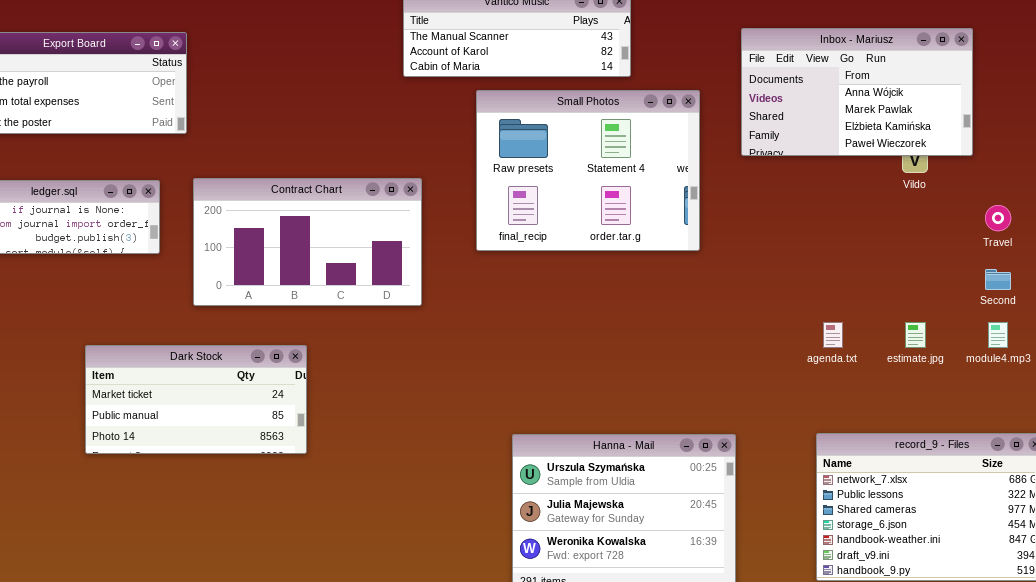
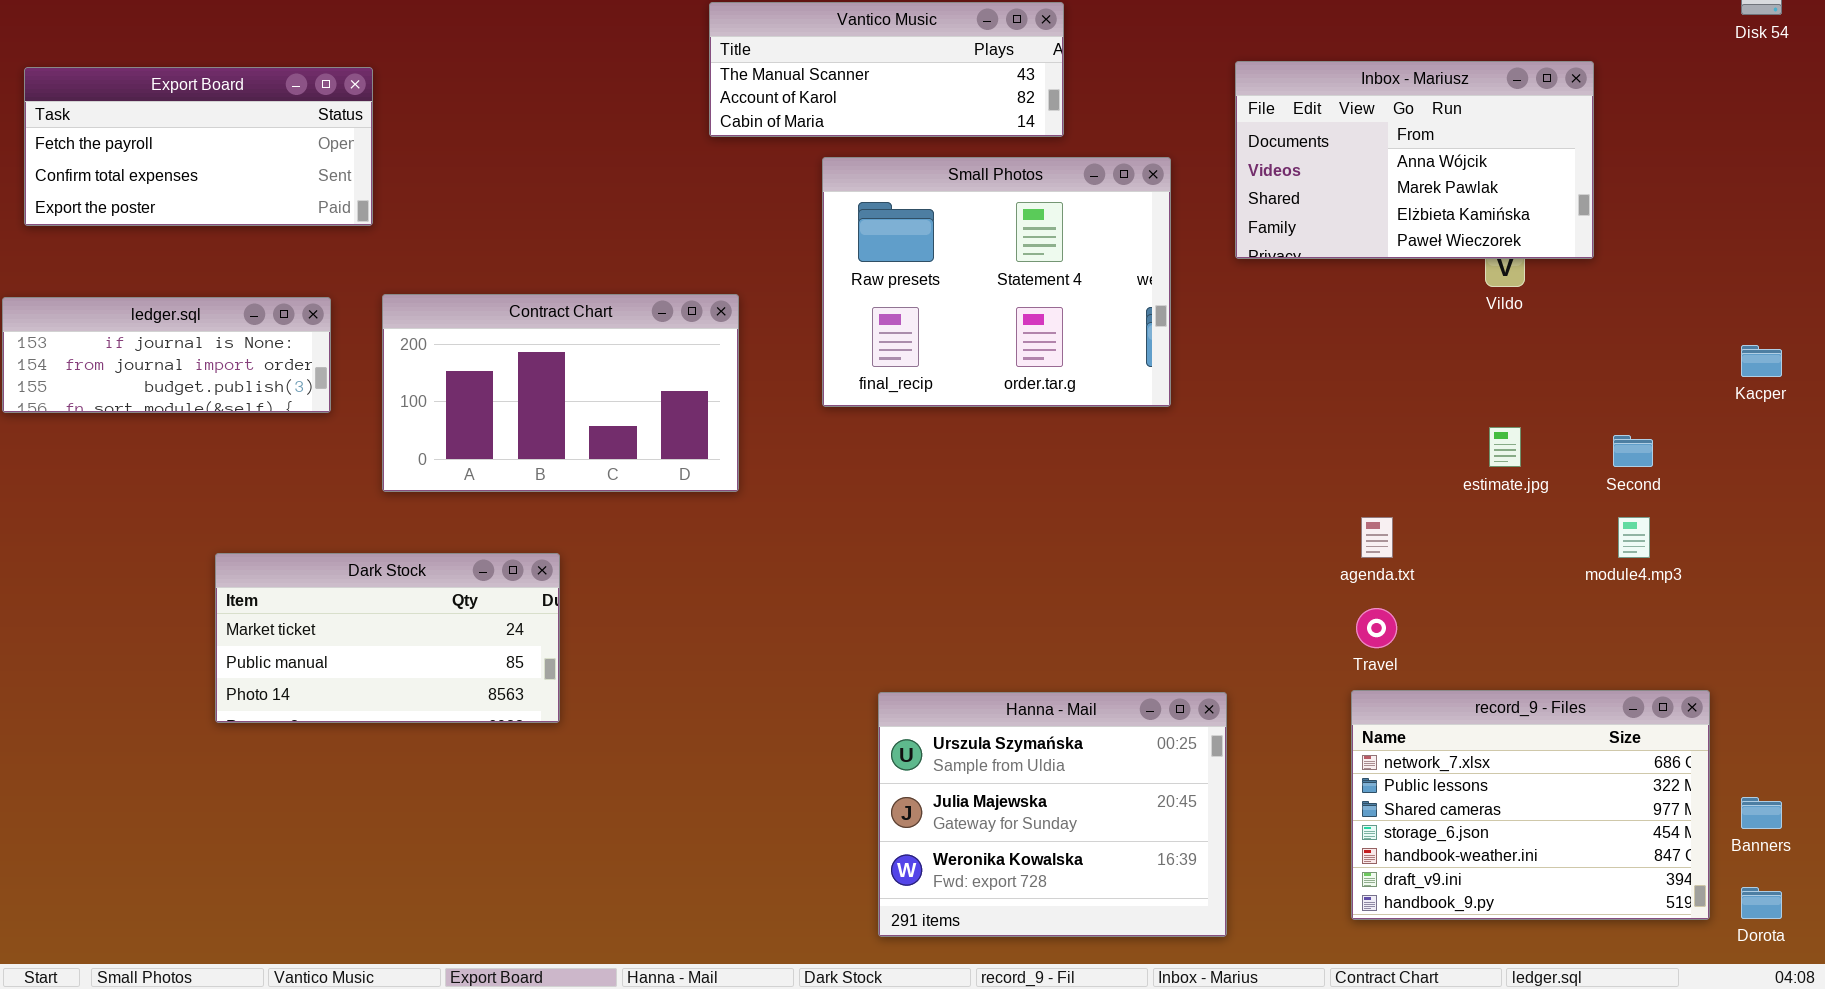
Travel: [985,205,1011,231] -> [1356,608,1397,648], moved
estimate.jpg: [905,322,926,348] -> [1489,427,1521,467], moved

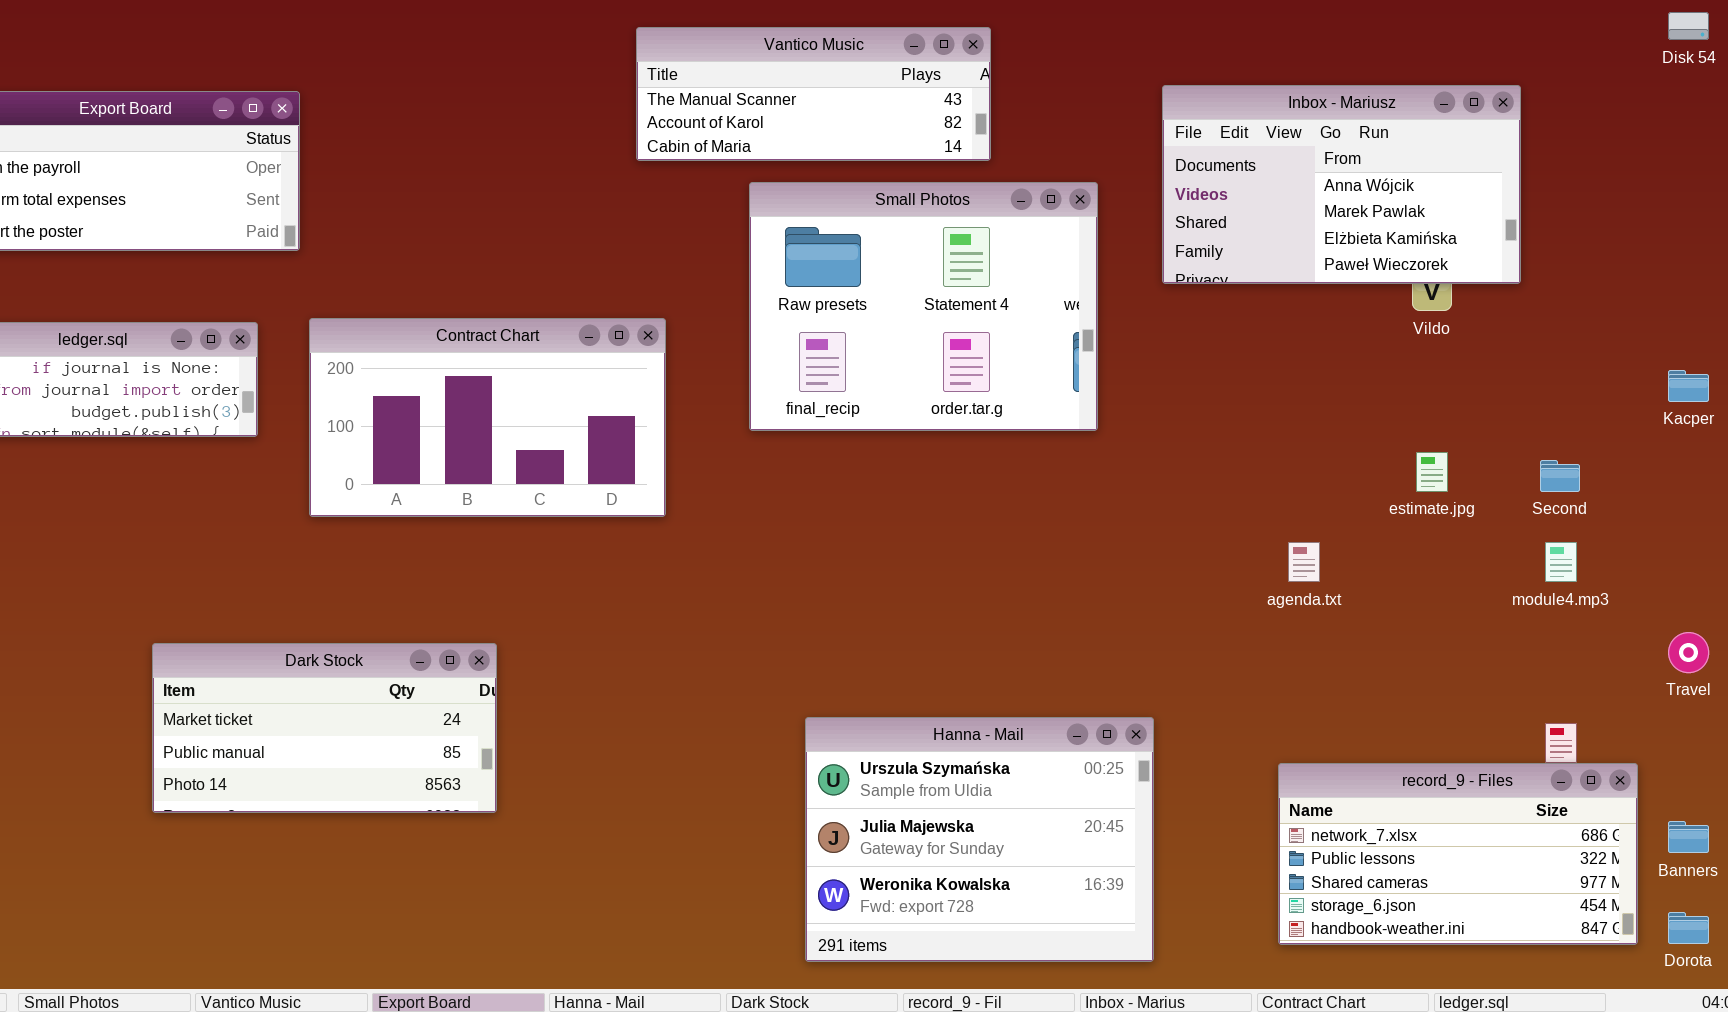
Dark Stock: [215,553,560,723] -> [152,643,497,813], moved
Travel: [1356,608,1397,648] -> [1668,632,1709,673], moved
record_9 - Files: [1351,690,1710,920] -> [1278,763,1638,945], resized

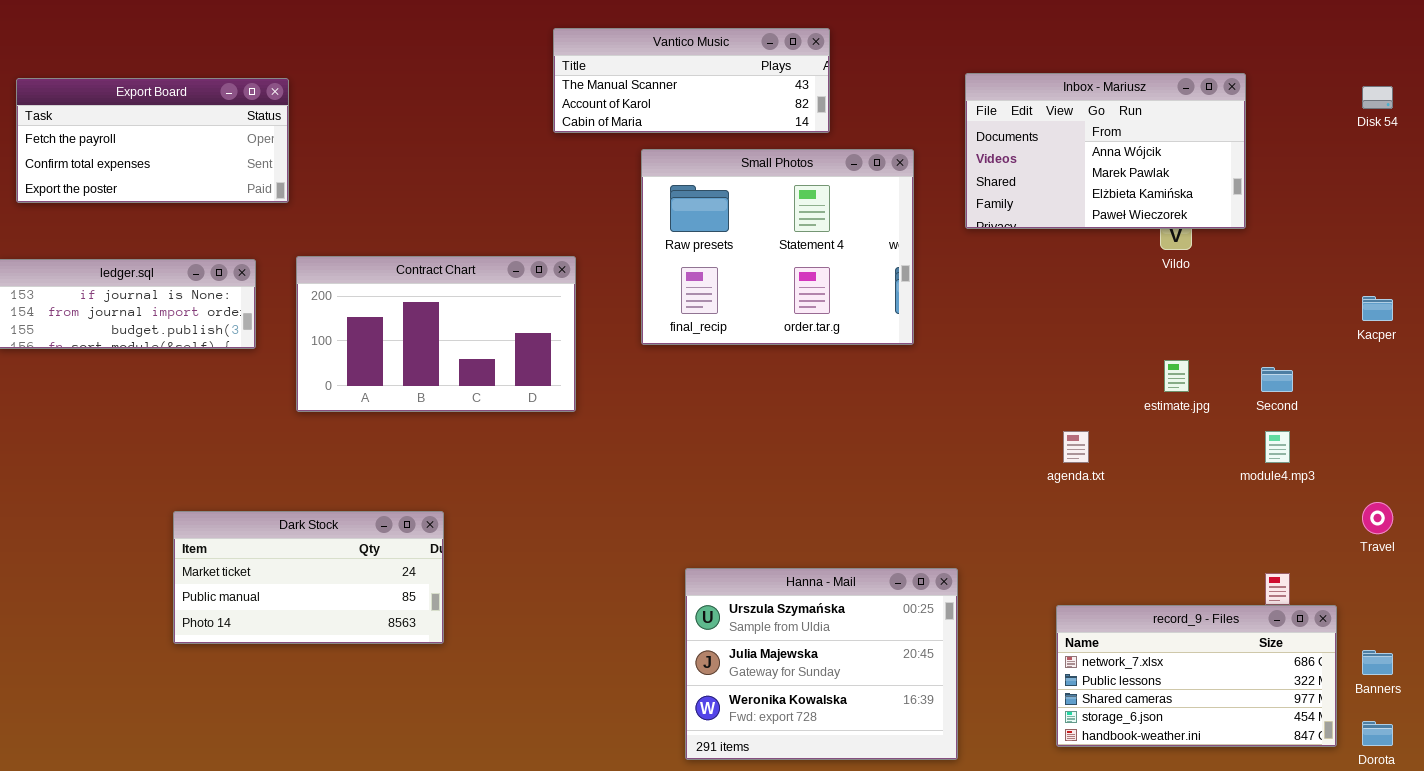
Disk 54: [1668,12,1709,40] -> [1362,86,1393,109], moved

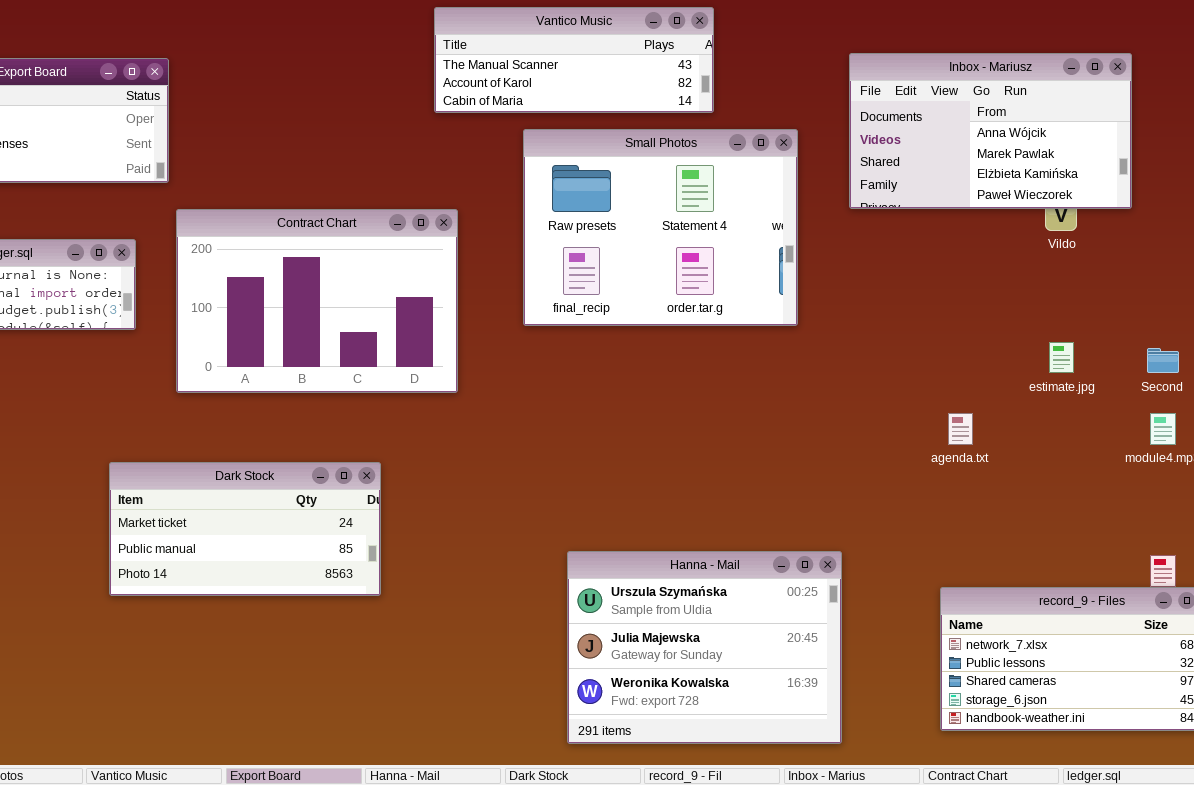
Contract Chart: [296,256,576,412] -> [176,209,458,393], resized
Dark Stock: [173,511,444,644] -> [109,462,381,596], moved

